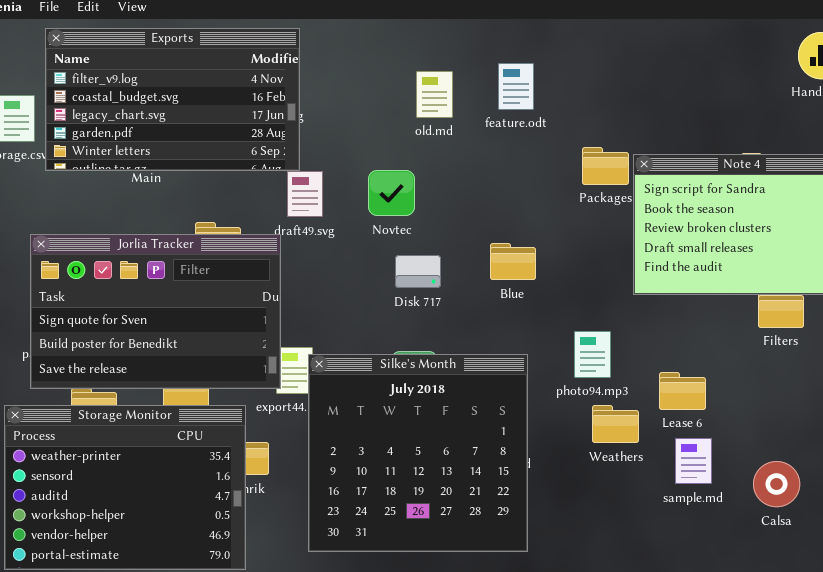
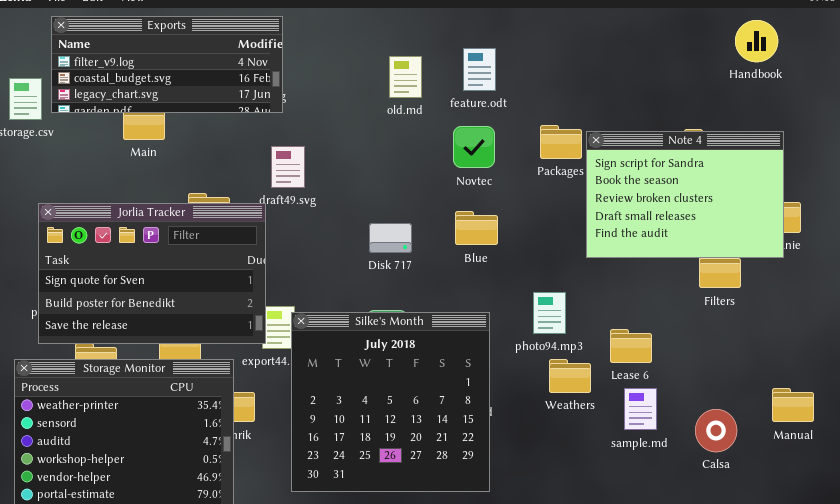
Exports: [45,28,300,171] -> [51,16,283,113], resized
Novtec: [368,170,415,216] -> [453,126,495,168], moved

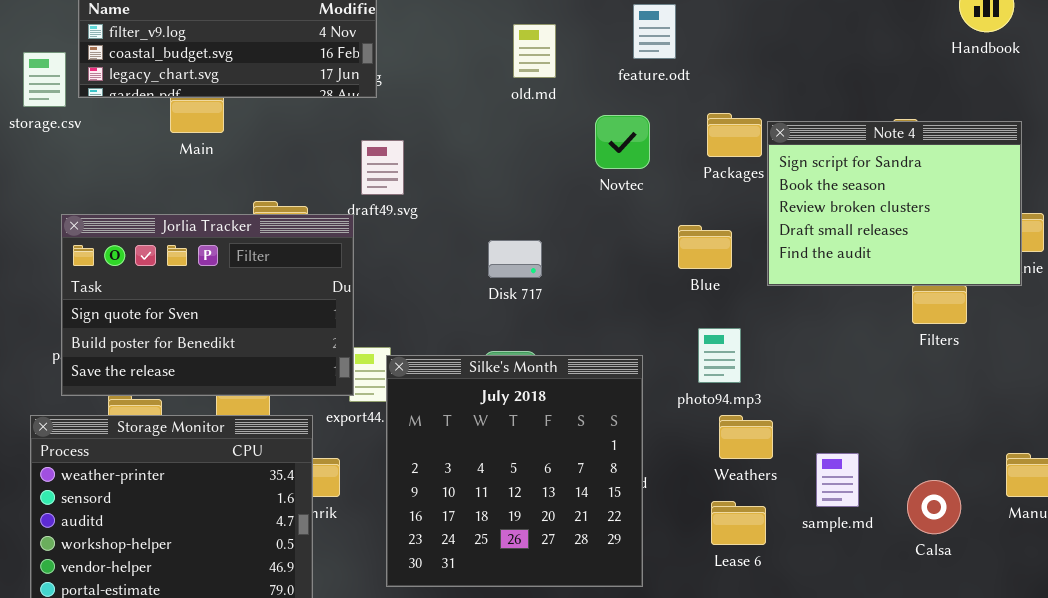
feature.odt: [463,48,496,91] -> [633,4,676,59], moved
Blue: [455,211,498,245] -> [678,225,732,269], moved
Lease 6: [610,329,652,363] -> [711,501,766,545], moved

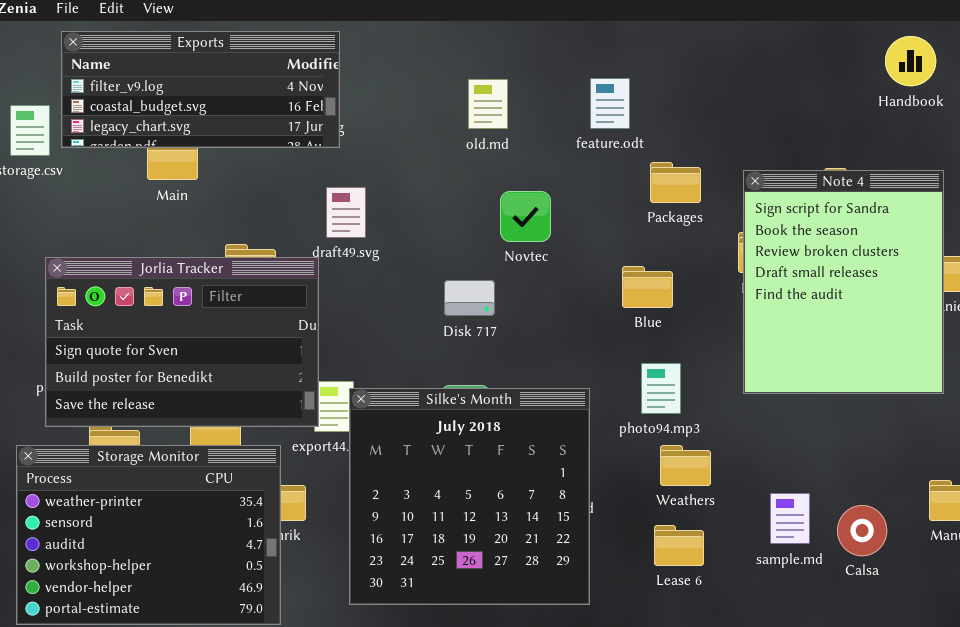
feature.odt: [633,4,676,59] -> [590,78,630,129], moved
Novtec: [595,115,650,169] -> [500,191,551,242], moved
Note 4: [767,121,1022,286] -> [743,170,944,394], resized
sample.md: [816,453,859,507] -> [770,493,810,544], moved

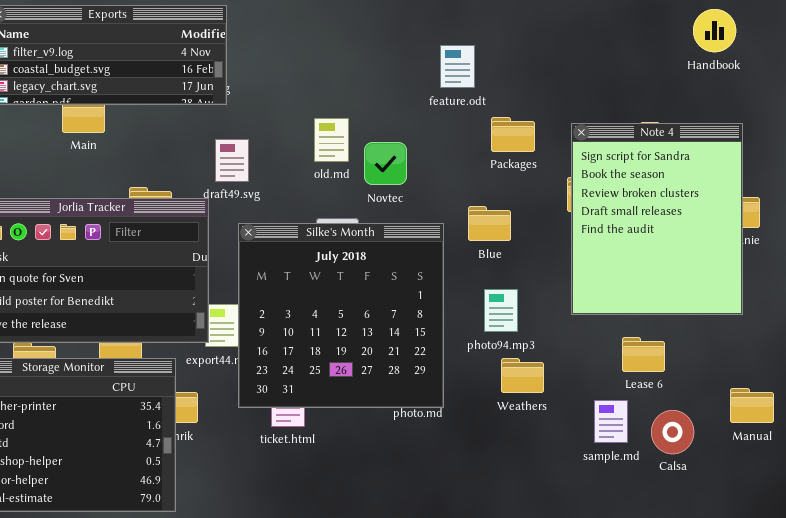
old.md: [468,79,508,129] -> [314,118,349,162], moved
Silke's Month: [349,388,590,605] -> [238,223,444,408], moved
Lease 6: [654,525,704,566] -> [622,337,665,372], moved

